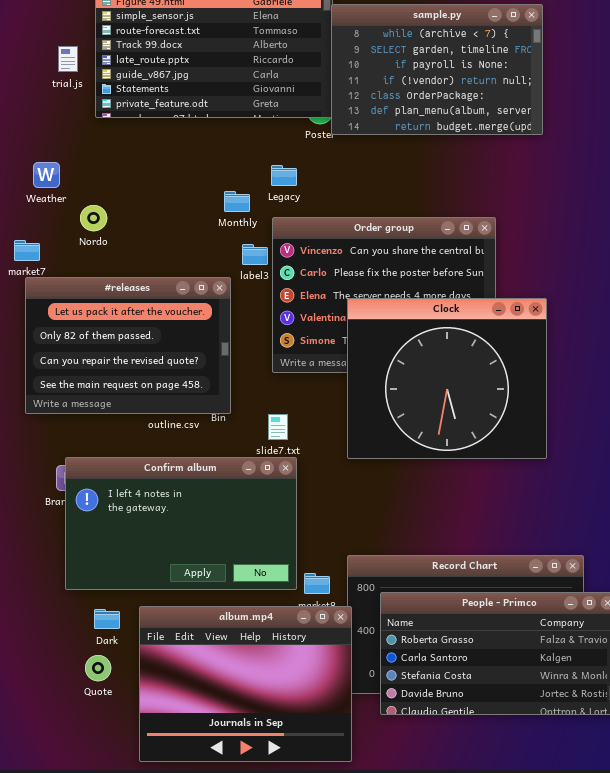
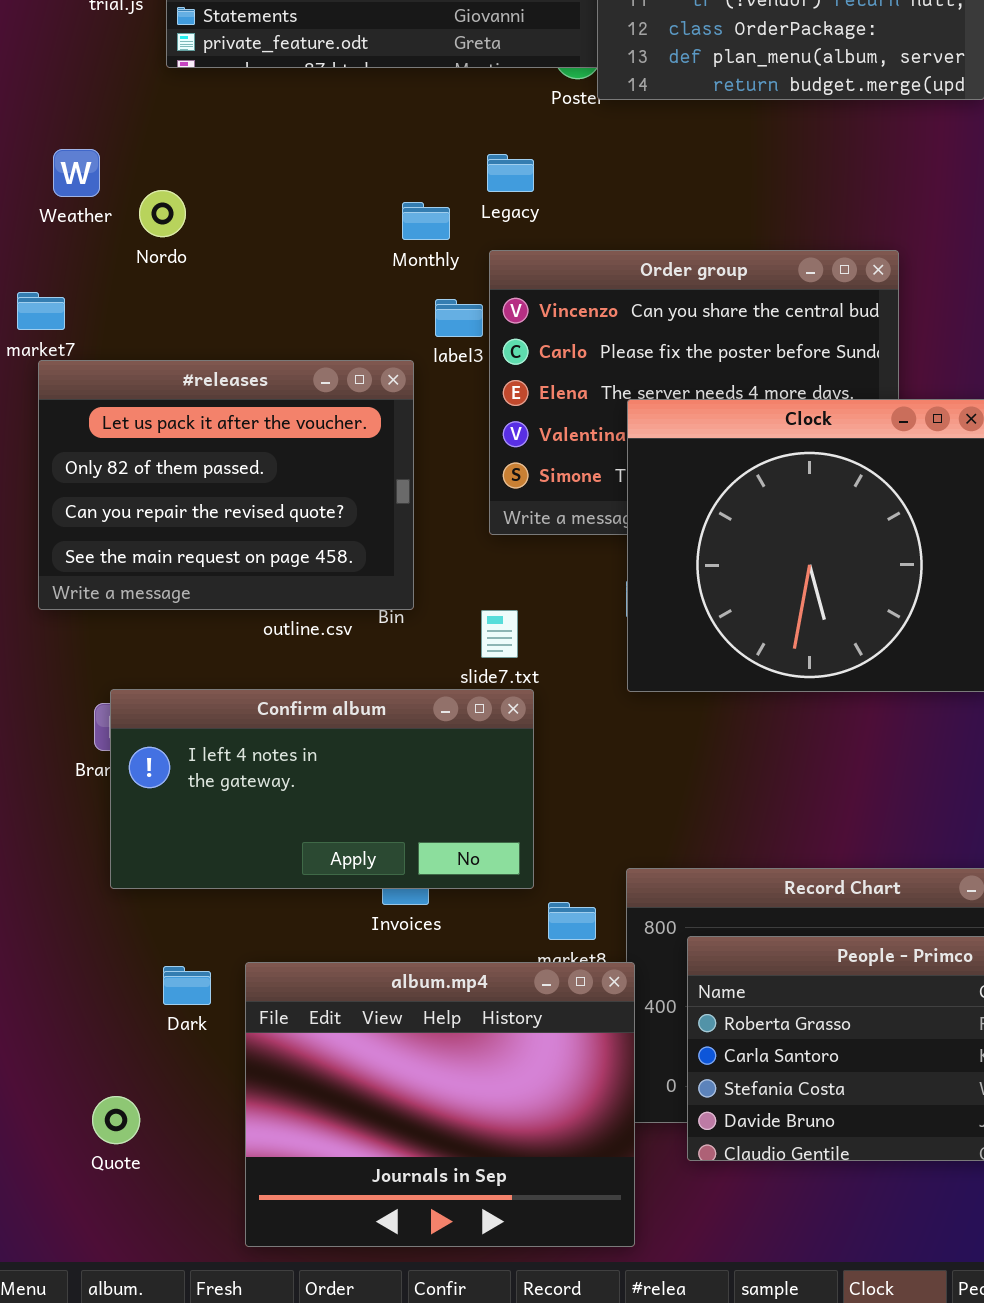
Nordo: [80,205,107,231] -> [139,190,186,237], moved
Confirm album: [65,457,297,590] -> [110,689,534,889], resized
Quote: [85,655,111,681] -> [92,1096,140,1144], moved

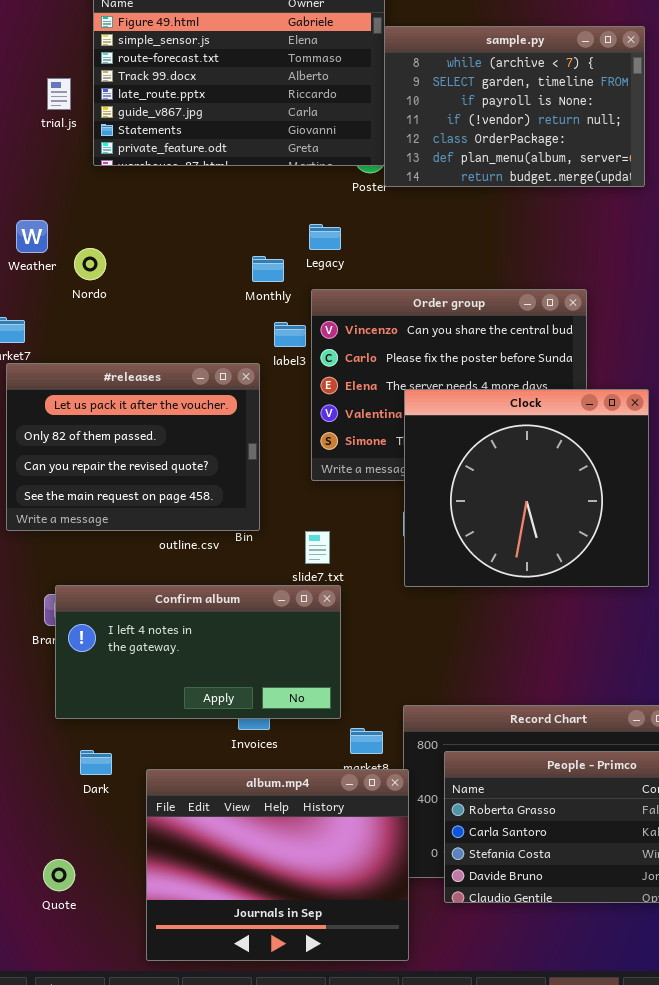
Dark: [163,966,211,1005] -> [80,750,112,775], moved

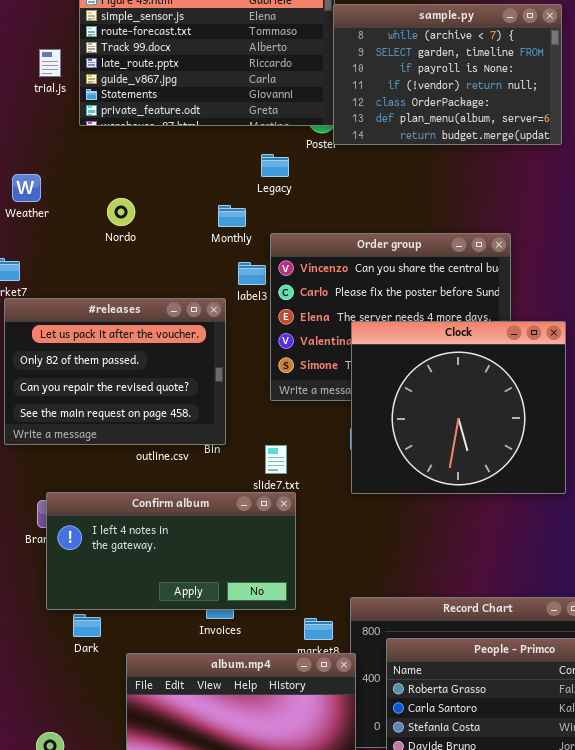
Legacy: [309,224,341,250] -> [261,154,289,177], moved
Nordo: [74,248,106,280] -> [107,198,135,226], moved
Dark: [80,750,112,775] -> [73,614,101,637], moved

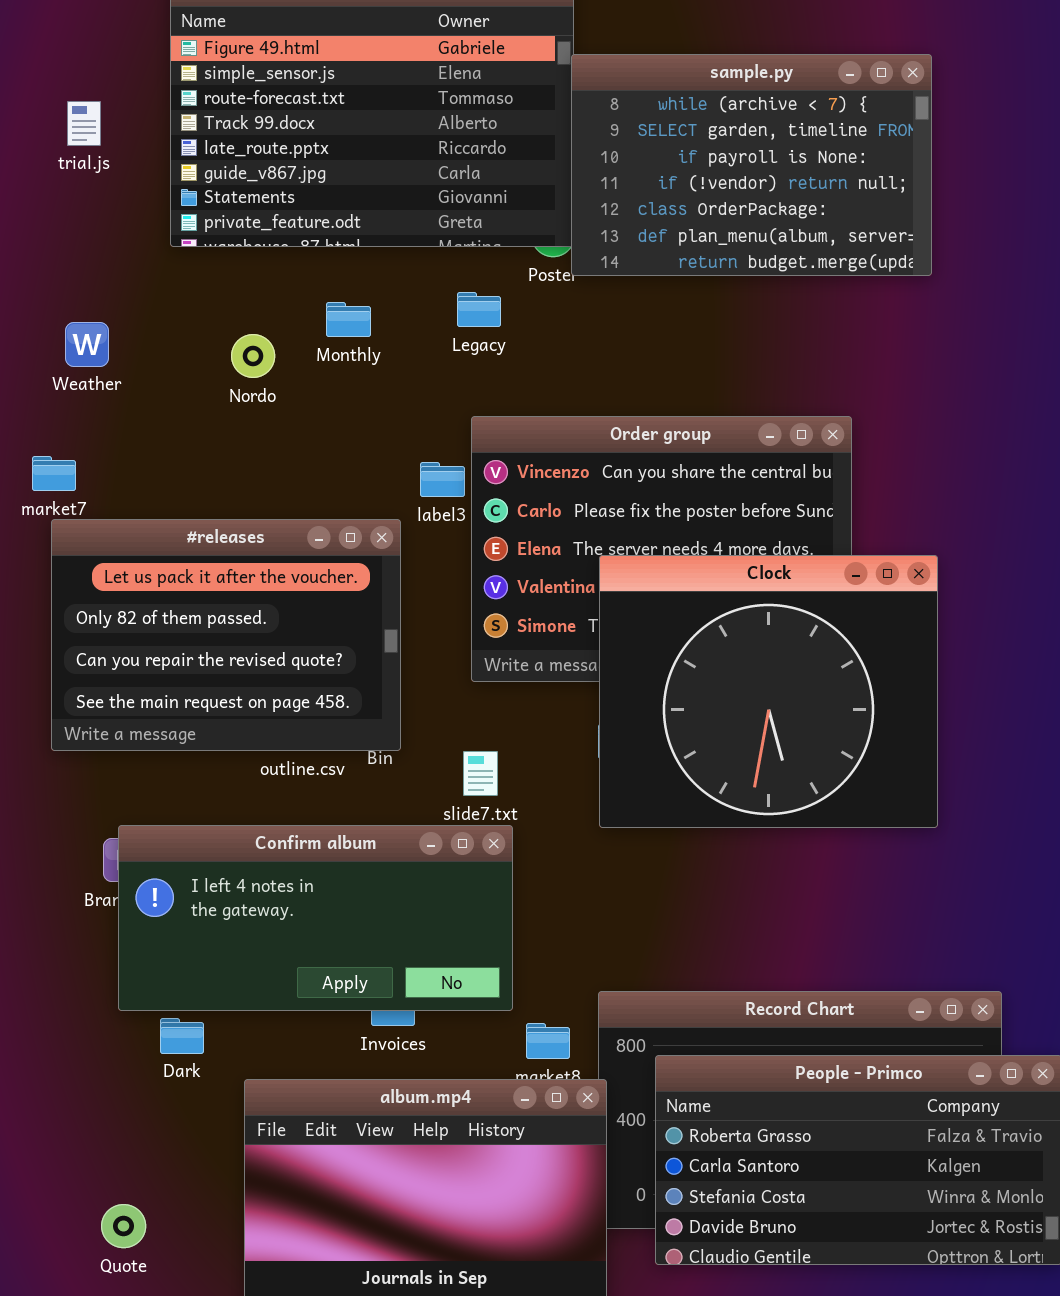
trial.js: [39,49,61,77] -> [67,101,101,146], moved
Nordo: [107,198,135,226] -> [231,334,275,378], moved
Monthly: [218,205,246,227] -> [326,302,371,337], moved

